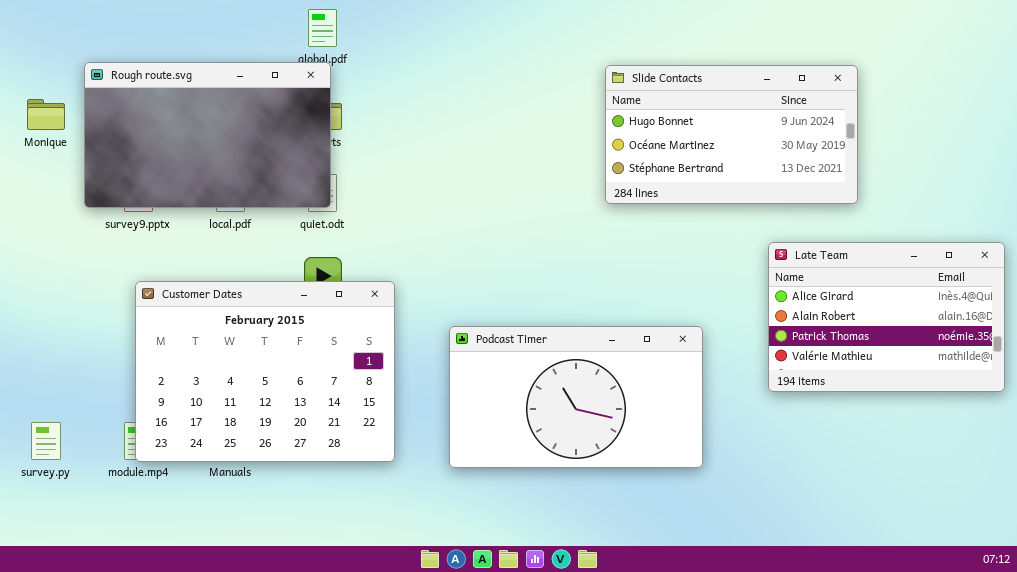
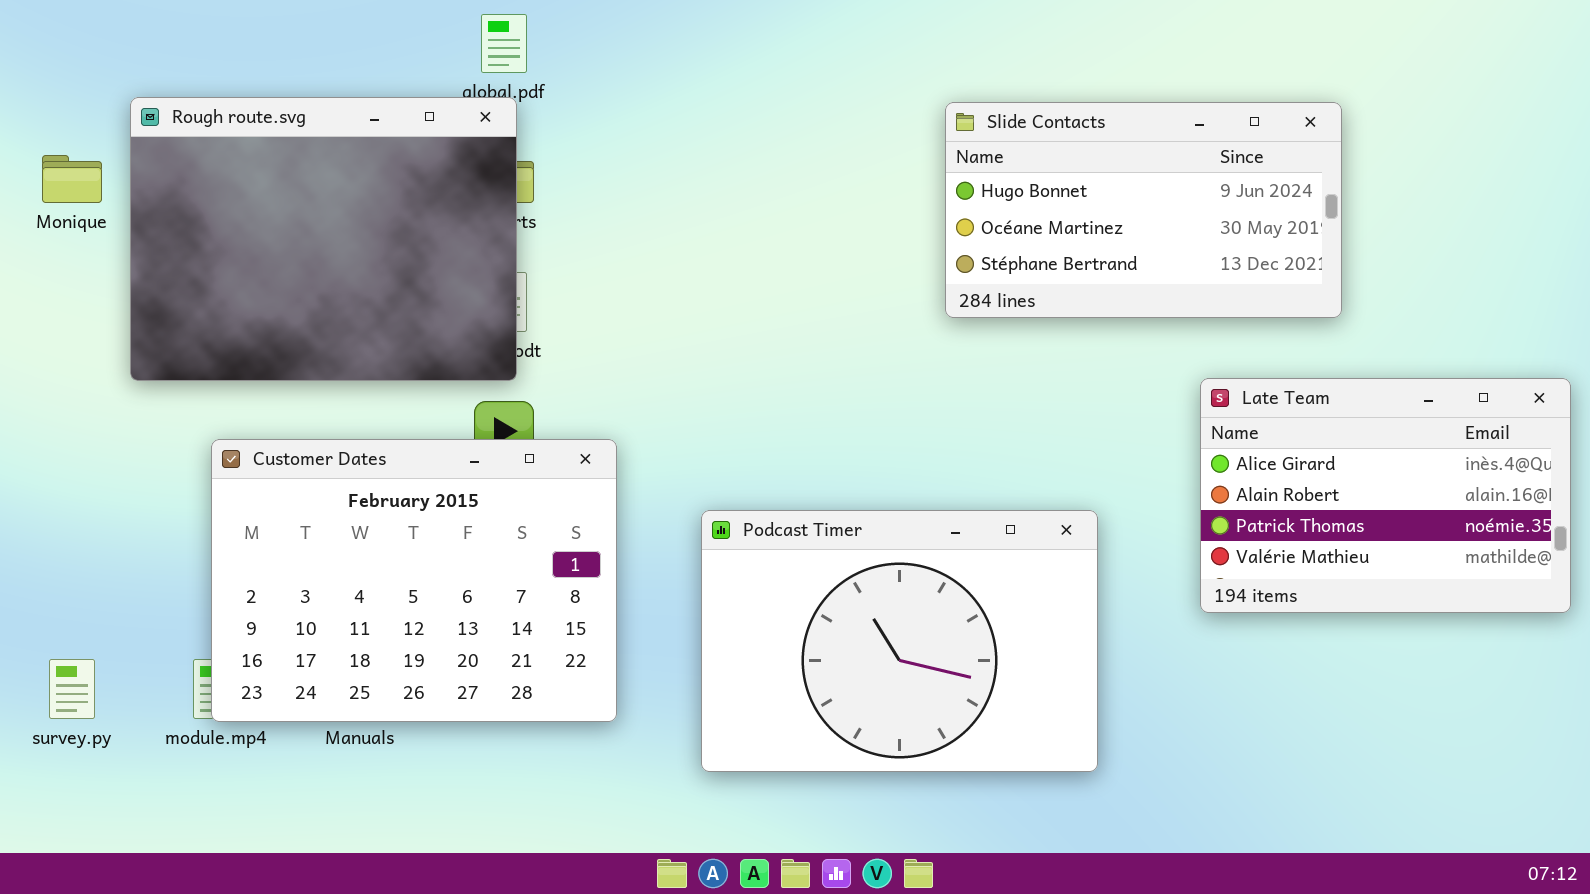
Rough route.svg: [84,62,331,208] -> [130,97,517,381], resized
Podcast Timer: [449,326,703,468] -> [701,510,1098,772], resized

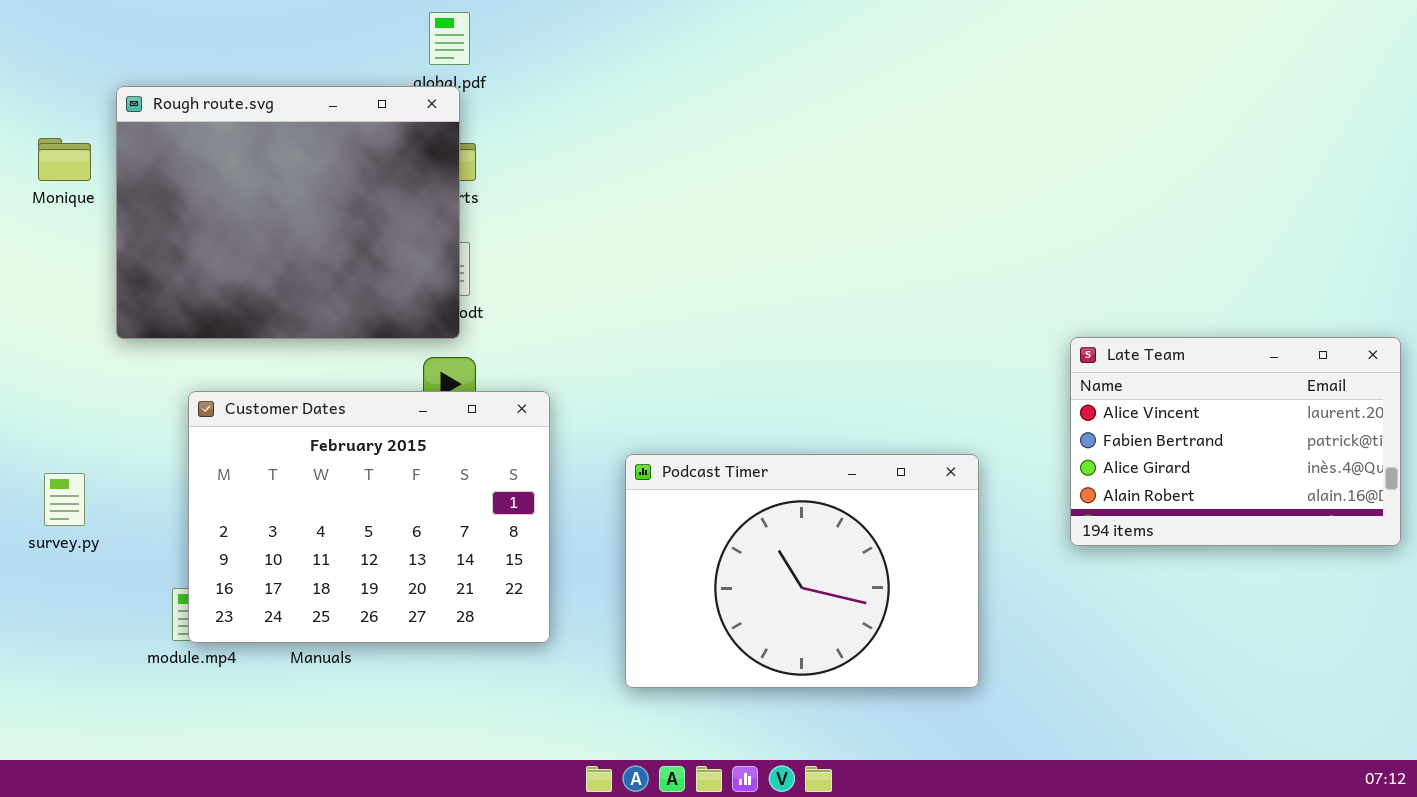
Slide Contacts: [945,102,1342,318] -> none, closed
Late Team: [1200,378,1571,613] -> [1070,337,1401,546], scrolled up 2 rows
survey.py: [49,659,95,719] -> [44,473,85,526], moved

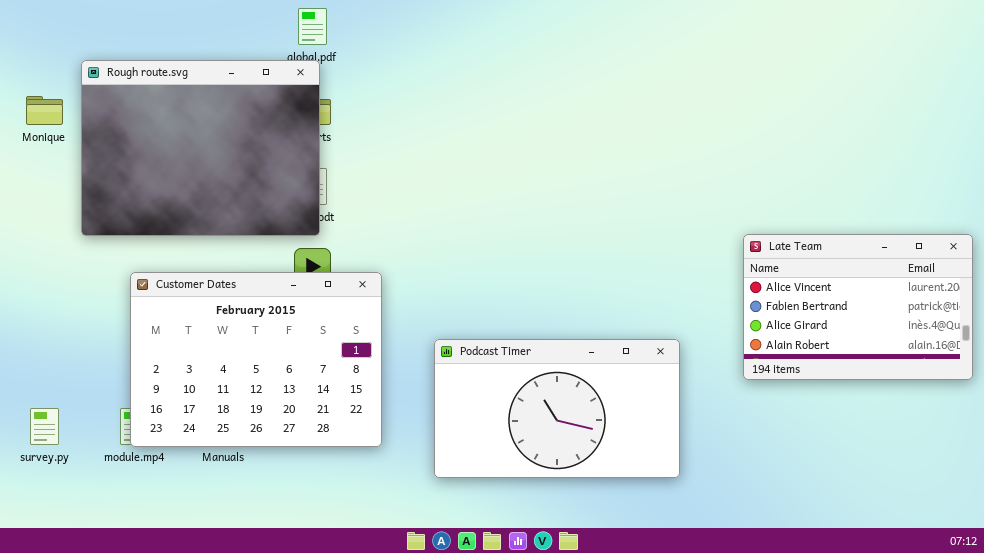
Podcast Timer: [625,454,979,688] -> [434,339,680,478], resized
survey.py: [44,473,85,526] -> [30,408,59,445], moved

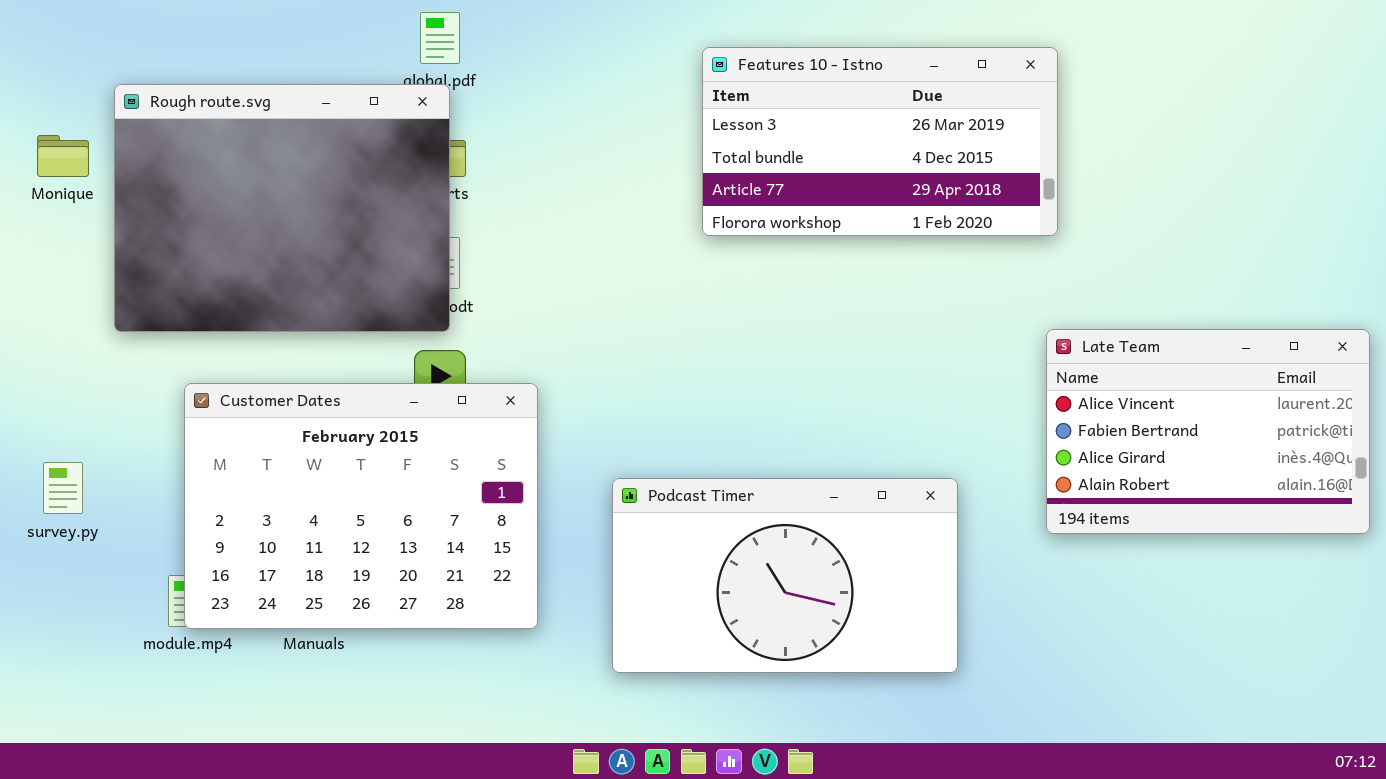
Features 10 - Istno: none -> [702,47,1058,236], opened
survey.py: [30,408,59,445] -> [43,462,83,514], moved

